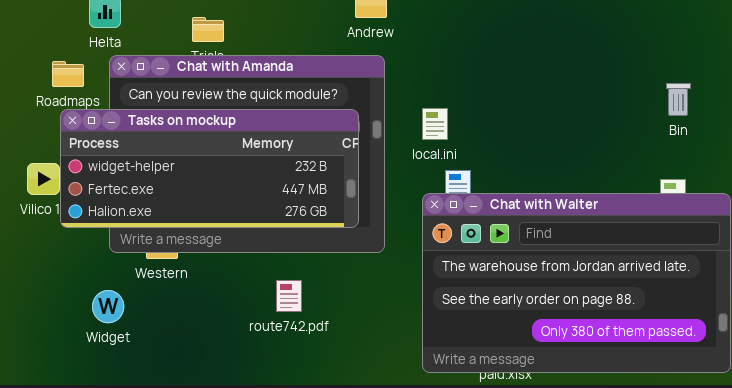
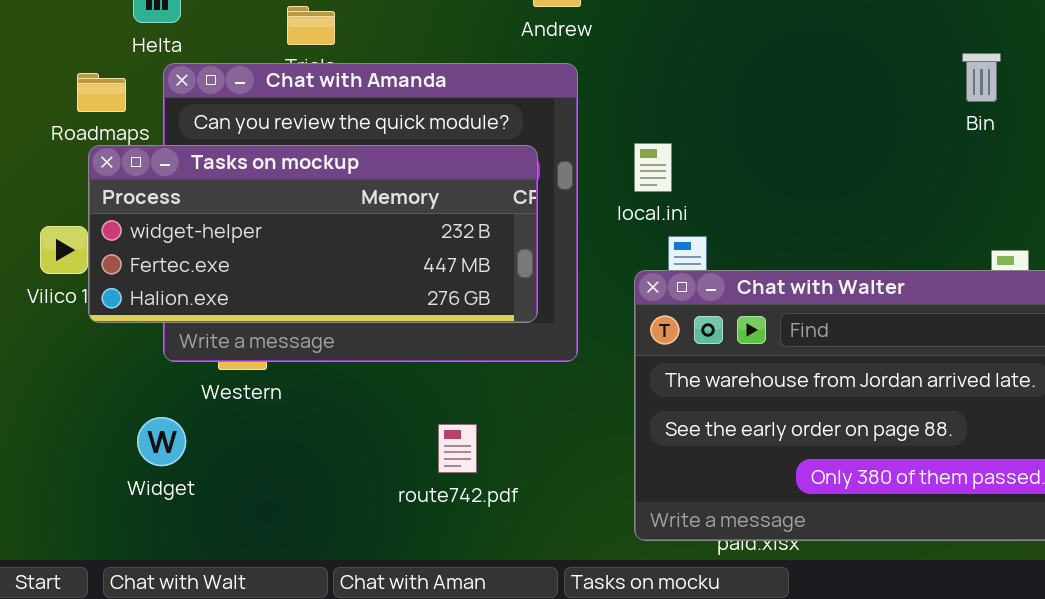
Bin: [666,83,691,116] -> [962,53,1001,102], moved
route742.pdf: [276,280,302,312] -> [438,424,477,473], moved

